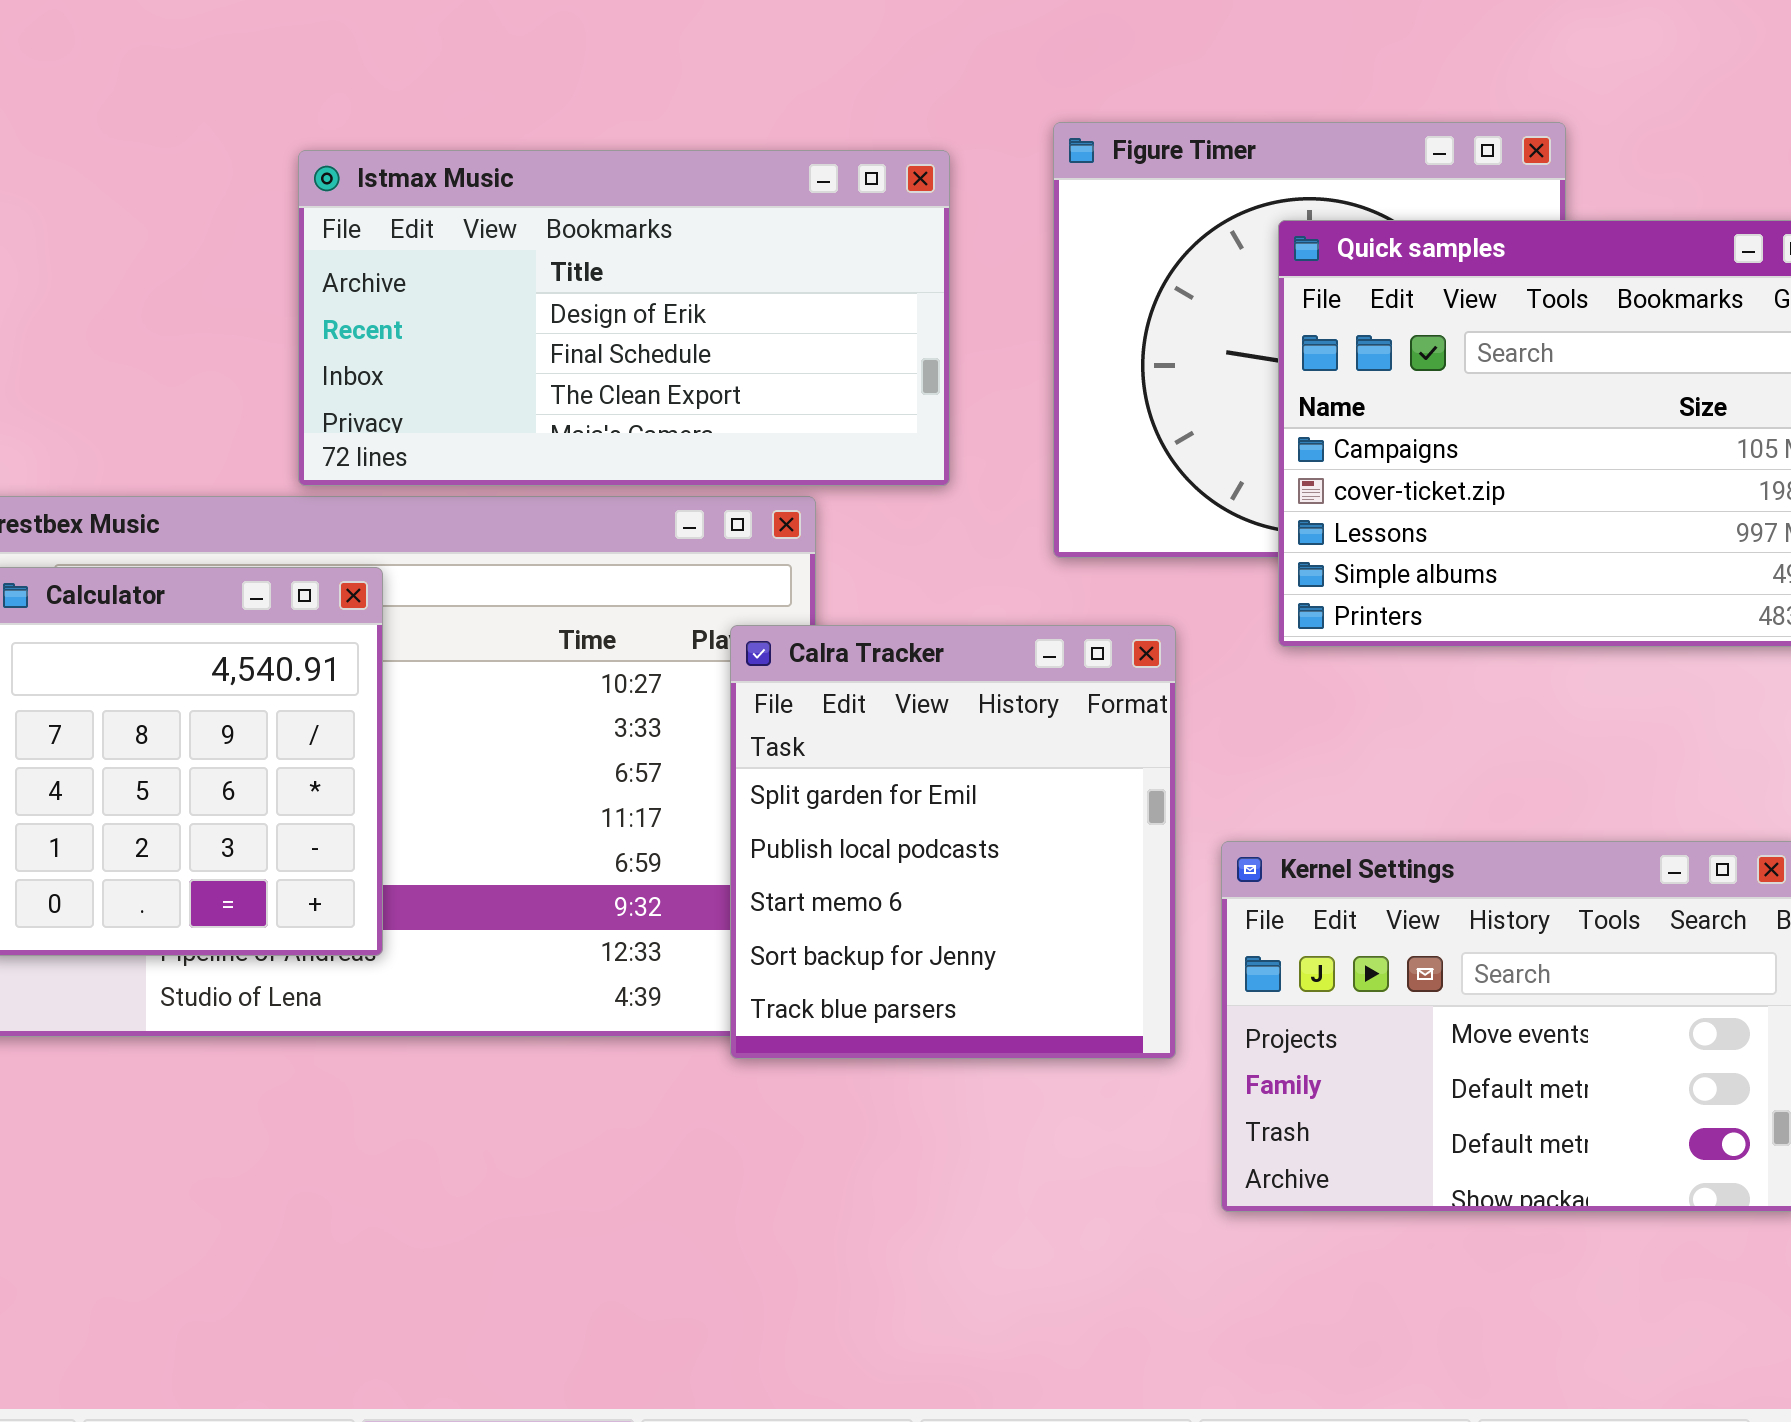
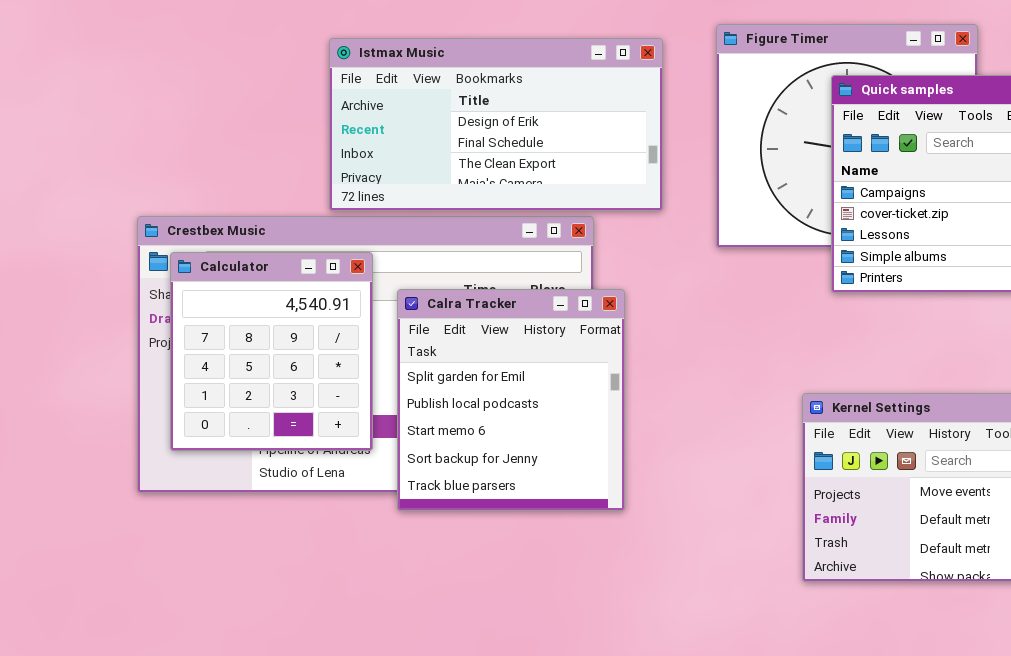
Calra Tracker: [730,625,1176,1059] -> [397,289,625,511], moved

